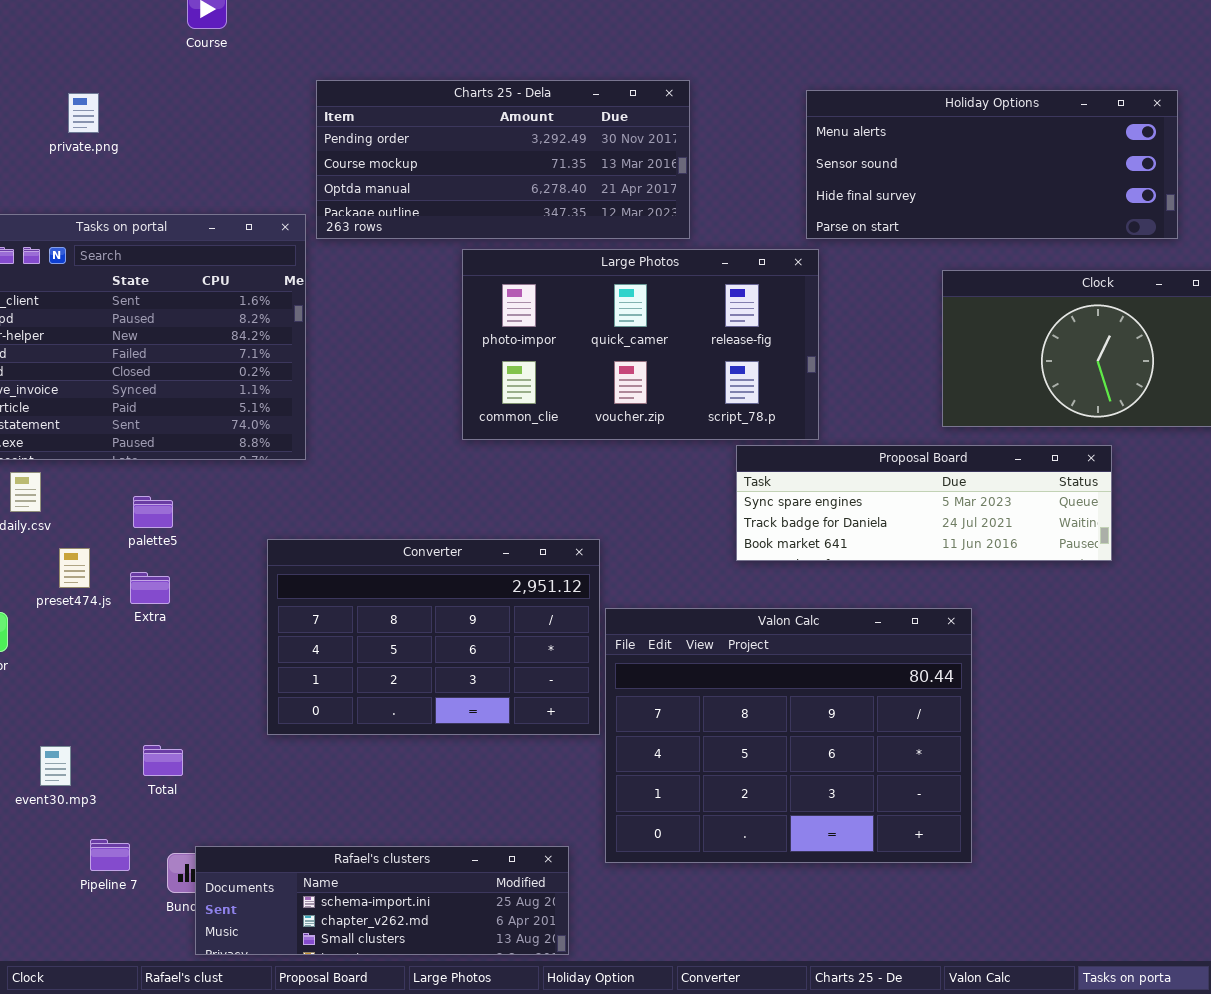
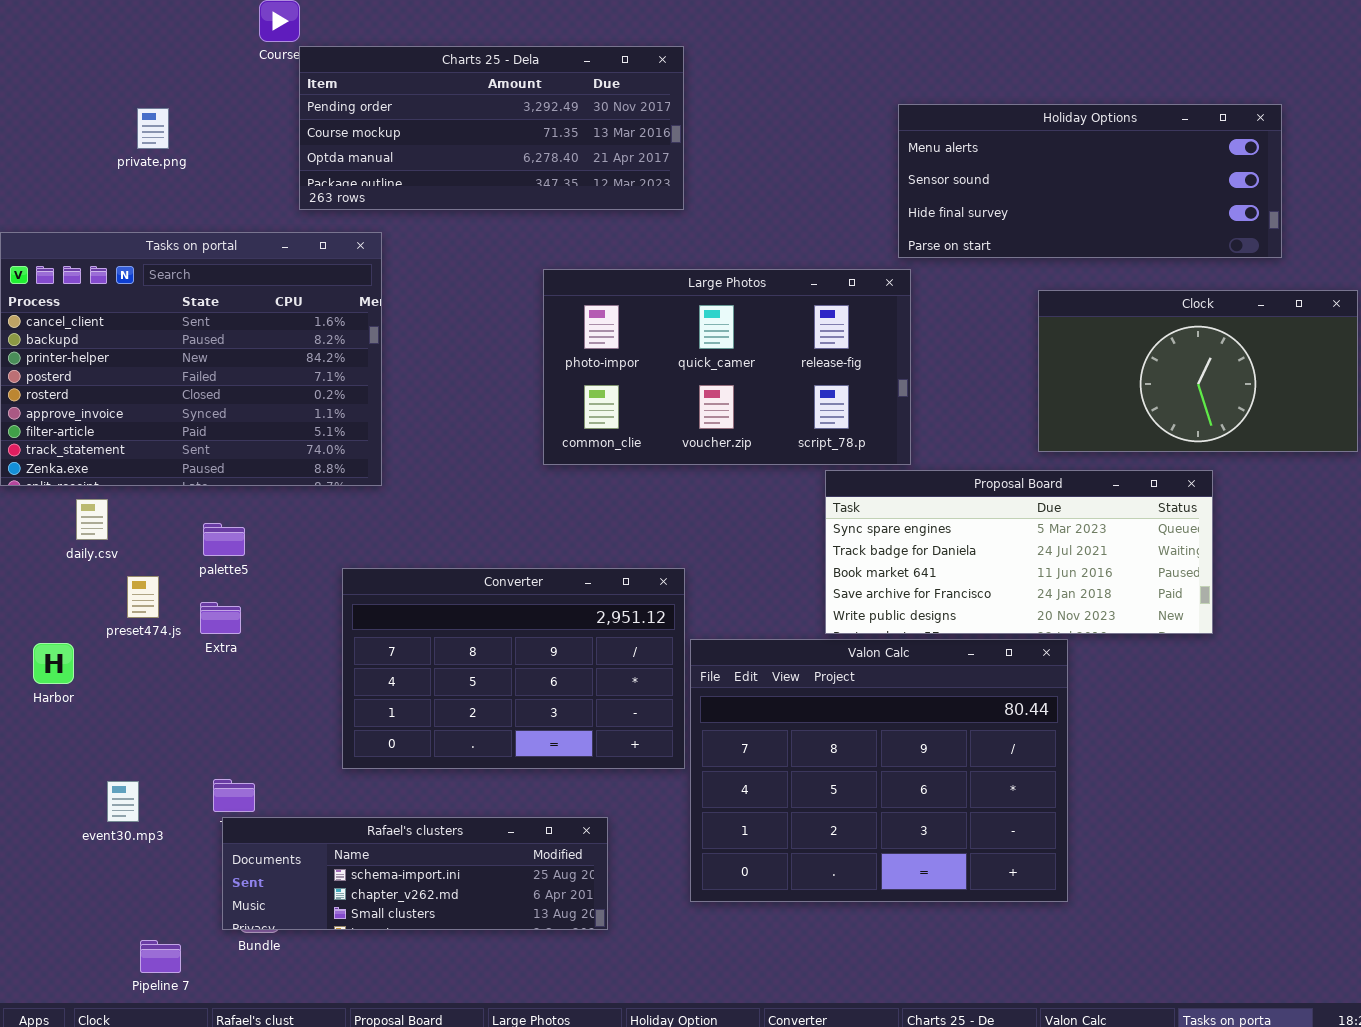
Charts 25 - Dela: [316,80,690,239] -> [299,46,684,210], moved
Proposal Board: [736,445,1112,561] -> [825,470,1213,634], resized
Pipeline 7: [90,839,130,871] -> [140,940,181,973], moved
Rafael's clusters: [195,846,569,955] -> [222,817,608,930], moved

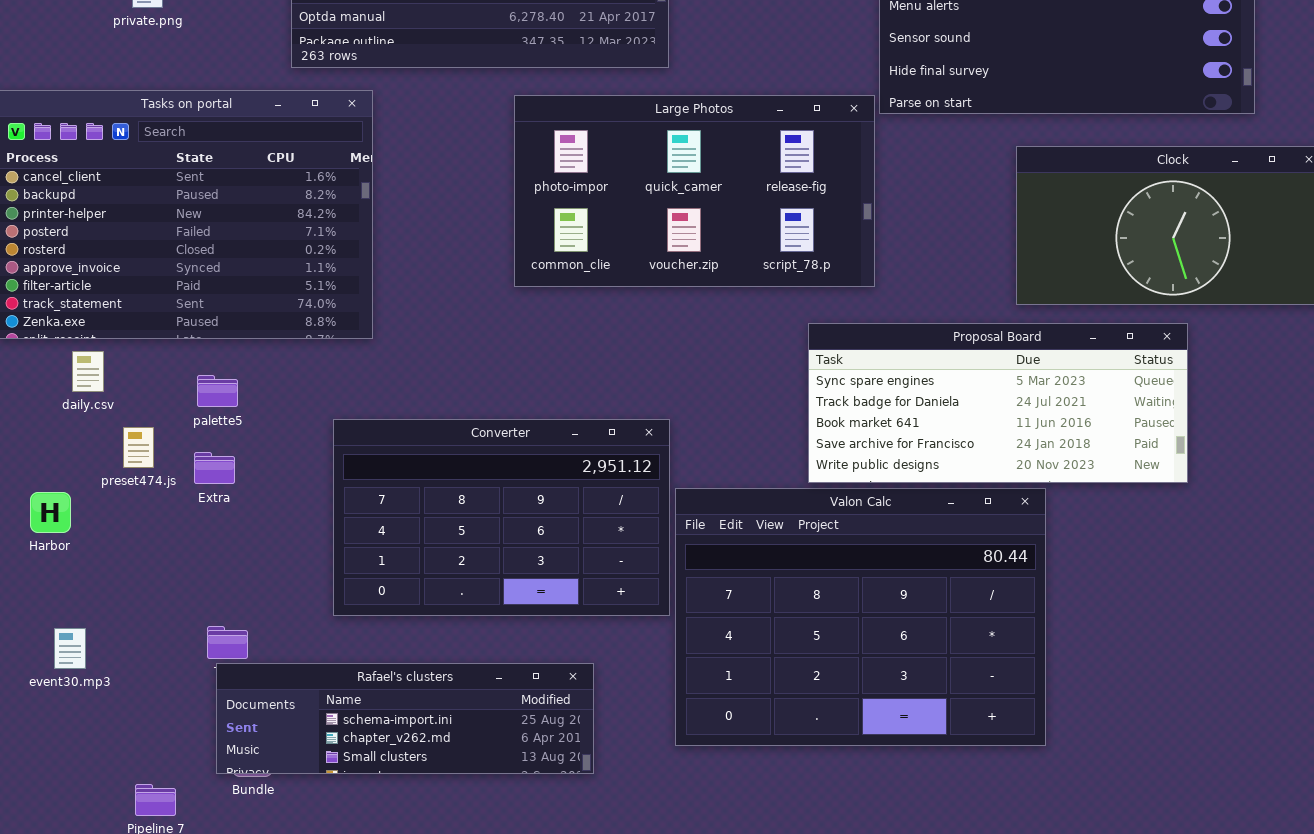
Large Photos: [543,269,911,465] -> [514,95,875,287], moved
event30.mp3: [107,781,139,822] -> [54,628,86,669], moved

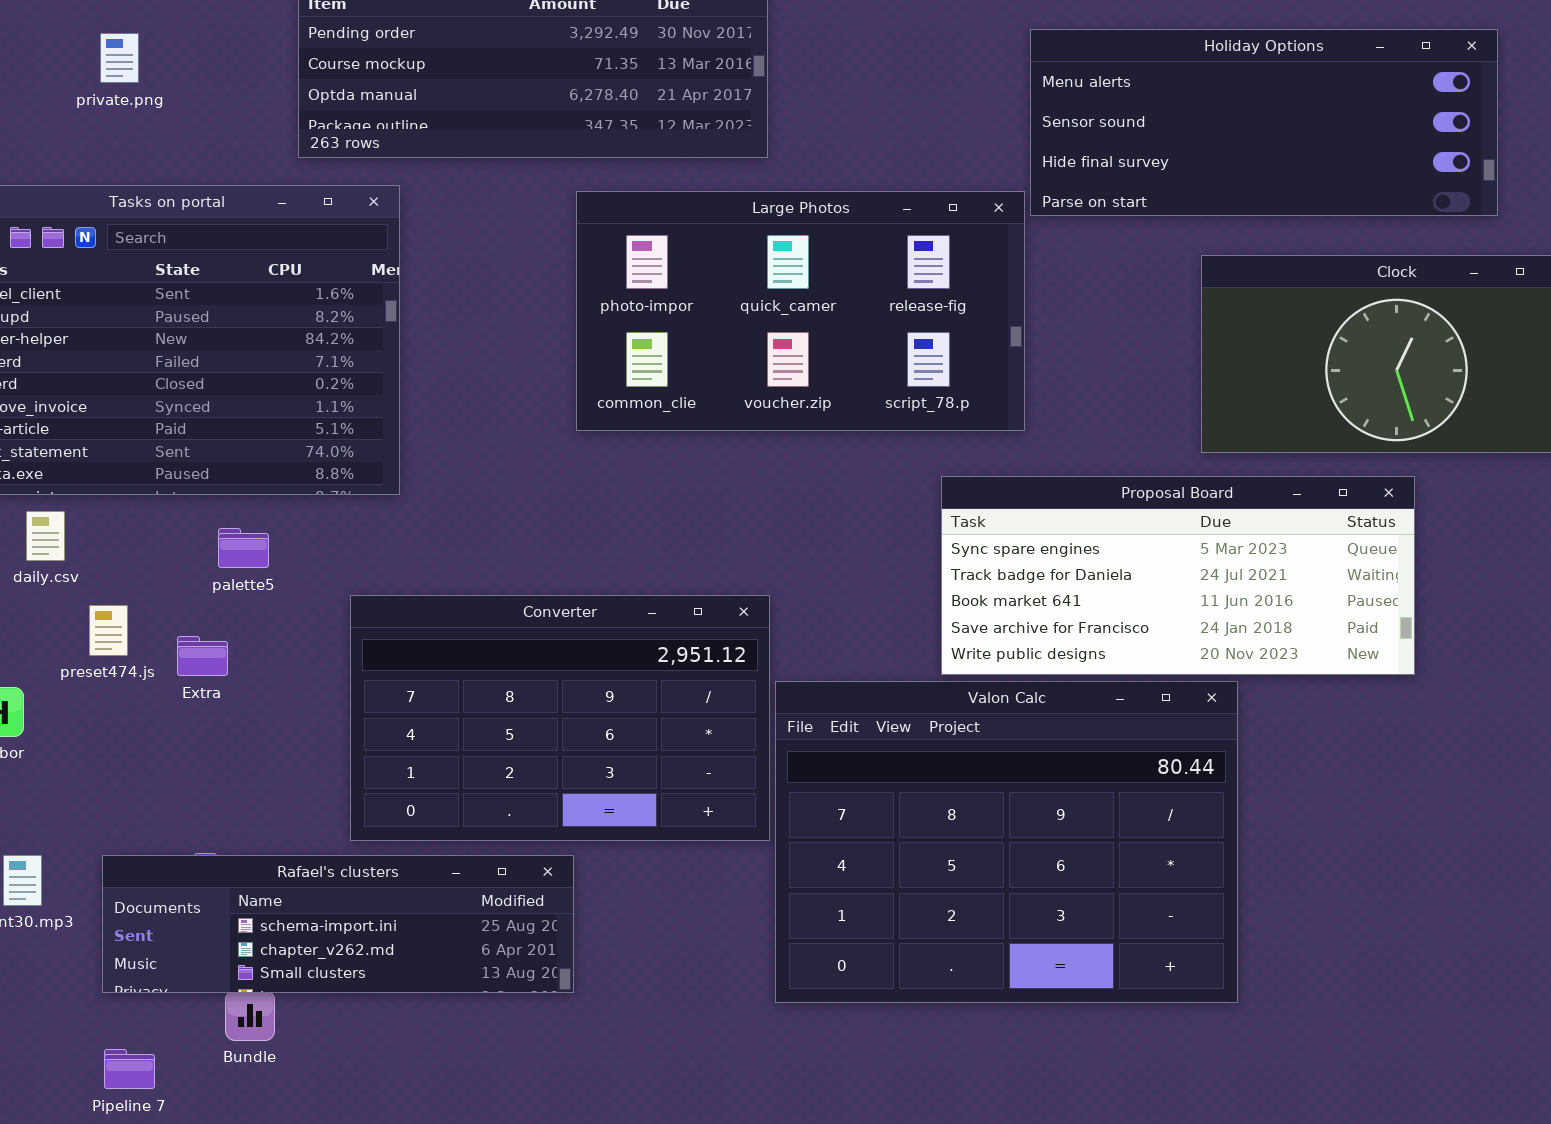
palette5: [197,375,238,407] -> [218,528,269,568], moved
Rafael's clusters: [216,663,594,774] -> [102,855,574,993], moved

